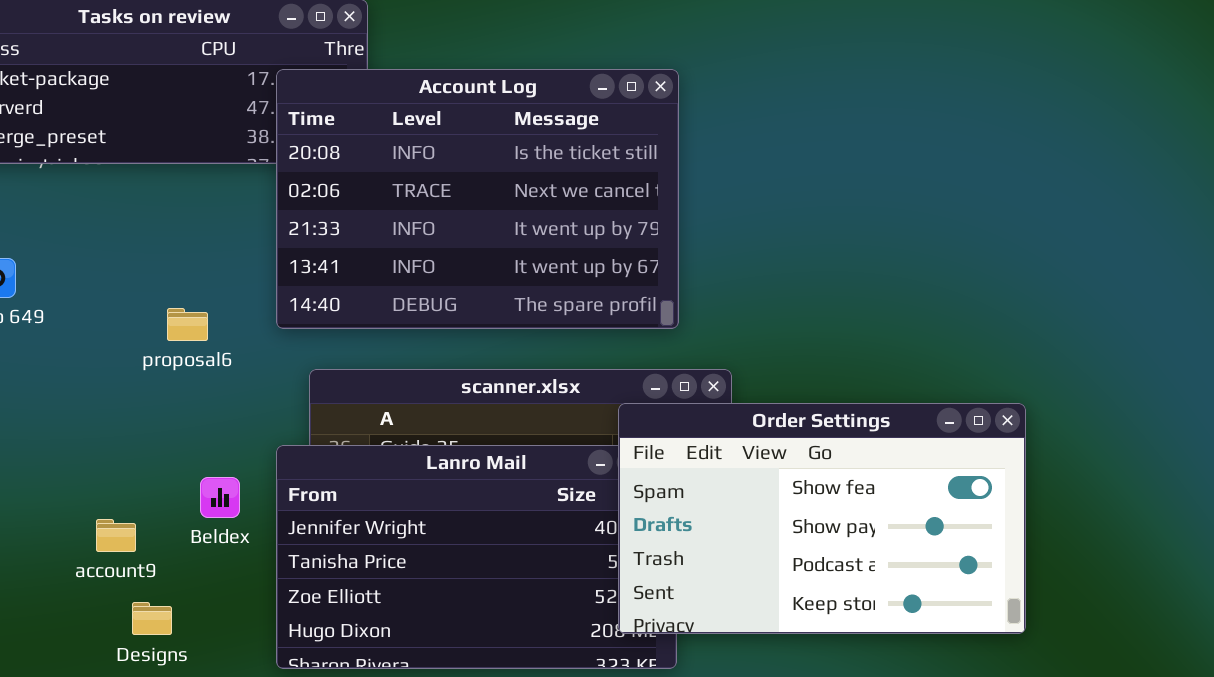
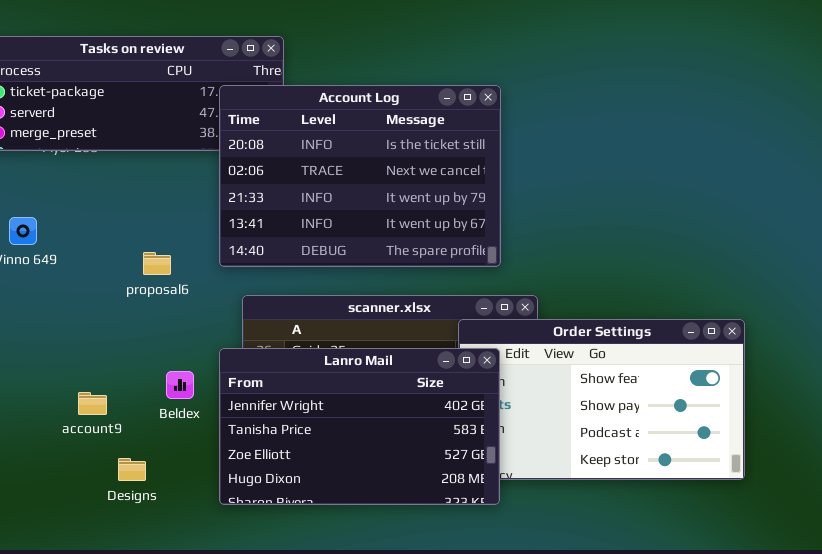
Lanro Mail: [276,445,677,669] -> [219,348,500,505], raised
account9: [96,519,136,552] -> [78,392,107,415], moved

